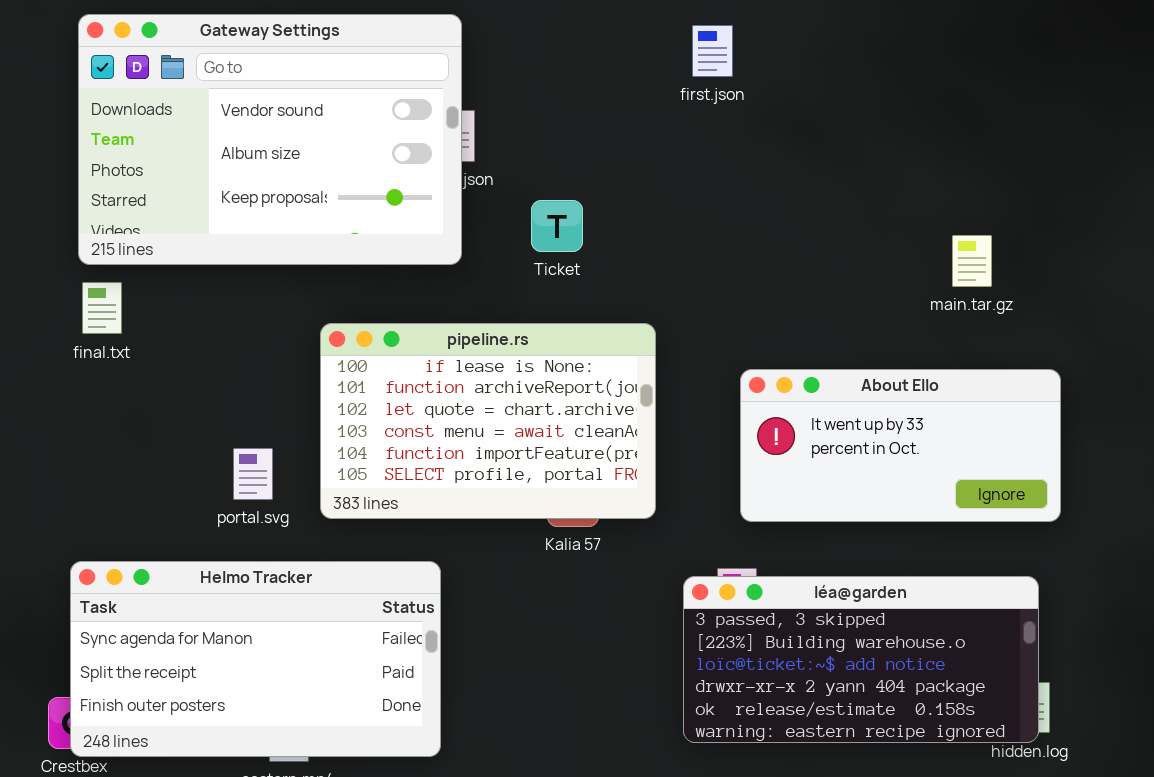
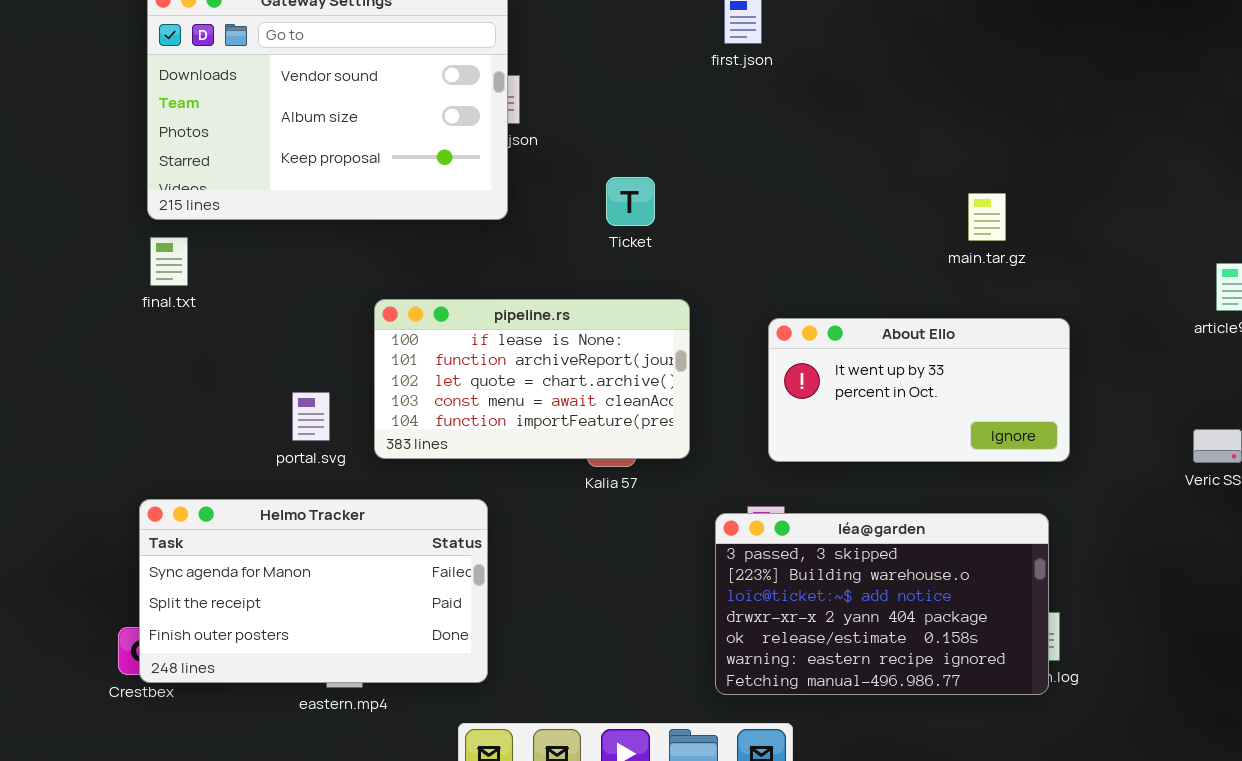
Ticket: [531,200,583,252] -> [606,177,655,226], moved
pipeline.rs: [320,323,656,519] -> [374,299,690,459], resized
léa@garden: [683,576,1039,743] -> [715,513,1049,695], resized

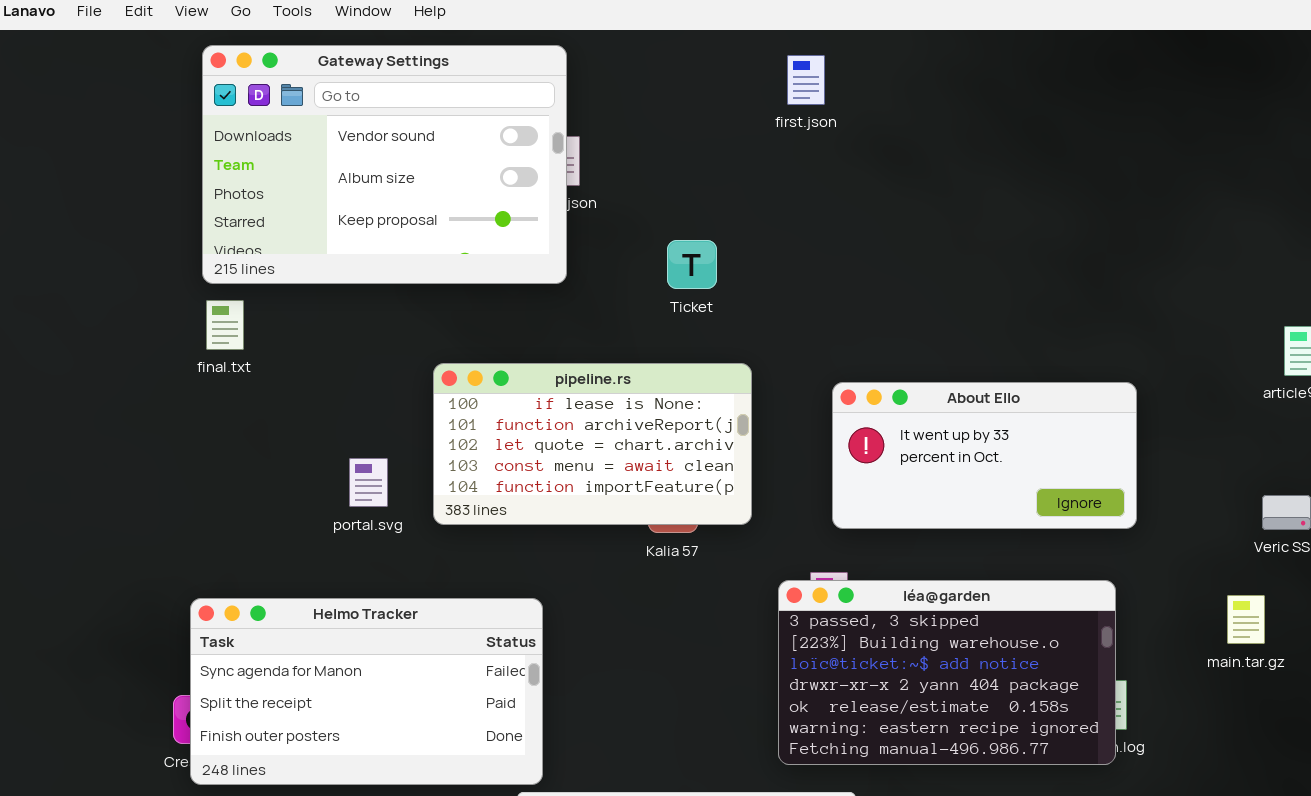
main.tar.gz: [968,193,1006,241] -> [1227,595,1265,644], moved
Helmo Tracker: [139,499,488,683] -> [190,598,543,785], moved

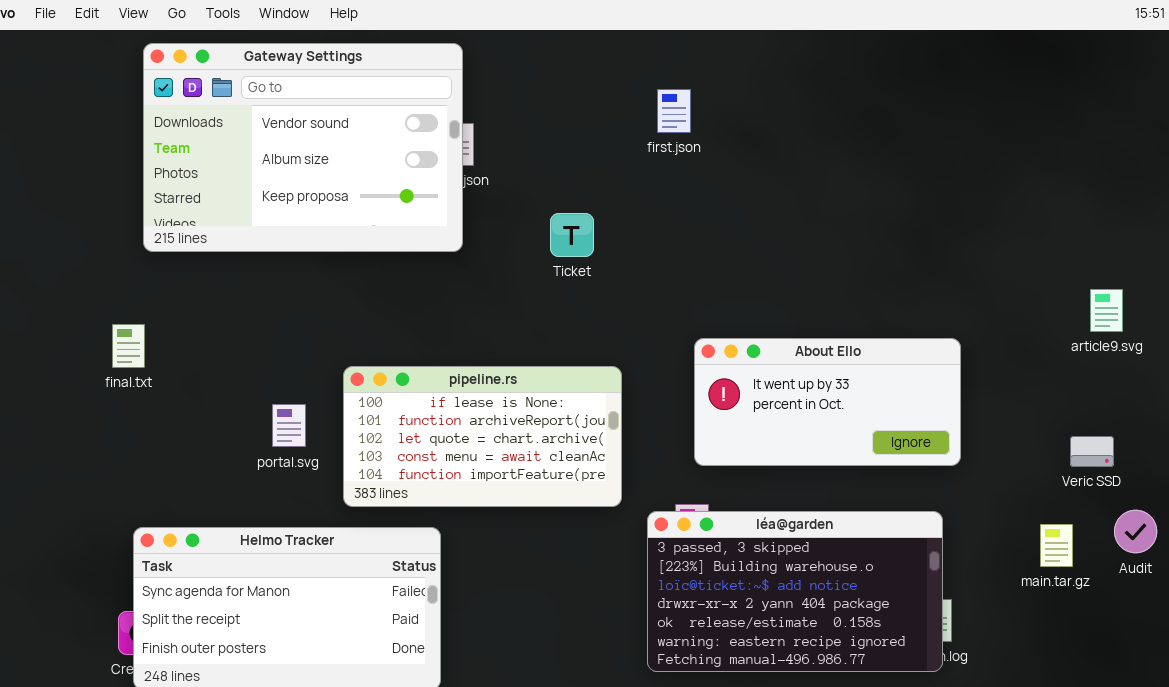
first.json: [787,55,825,105] -> [657,89,691,133], moved
final.txt: [206,300,244,350] -> [112,324,145,368], moved
pipeline.rs: [433,363,752,525] -> [343,366,622,507], moved

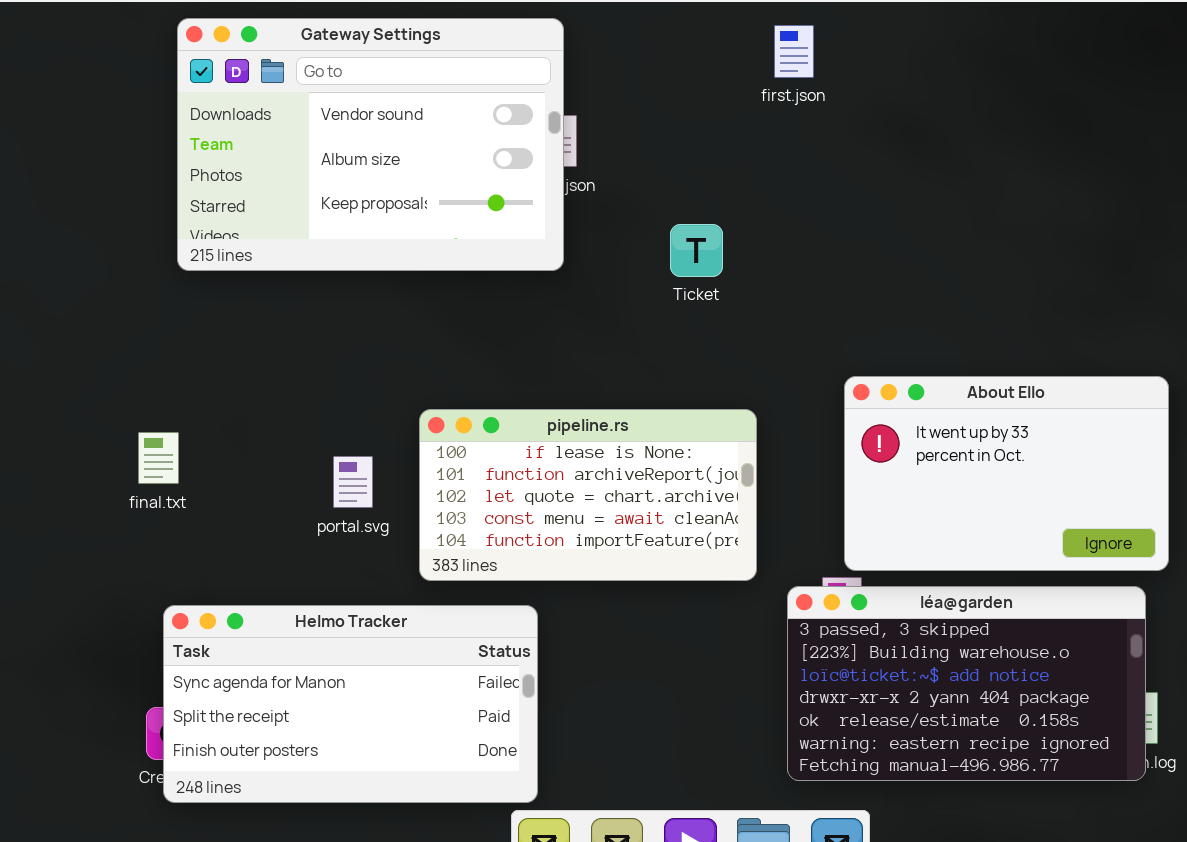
first.json: [657,89,691,133] -> [774,25,814,78], moved
final.txt: [112,324,145,368] -> [138,432,179,484], moved
About Ello: [694,338,961,466] -> [844,376,1169,571], resized

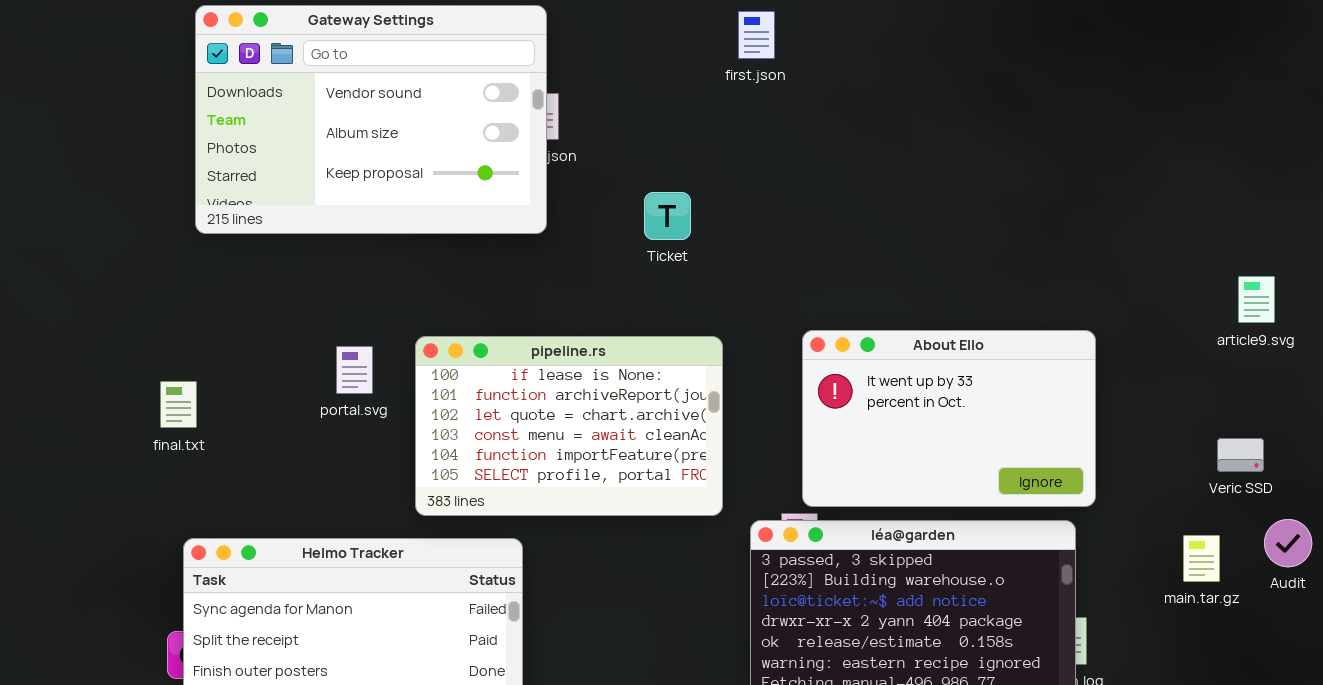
pipeline.rs: [419,409,757,581] -> [415,336,723,516], resized
portal.svg: [333,456,373,508] -> [336,346,373,394], moved

